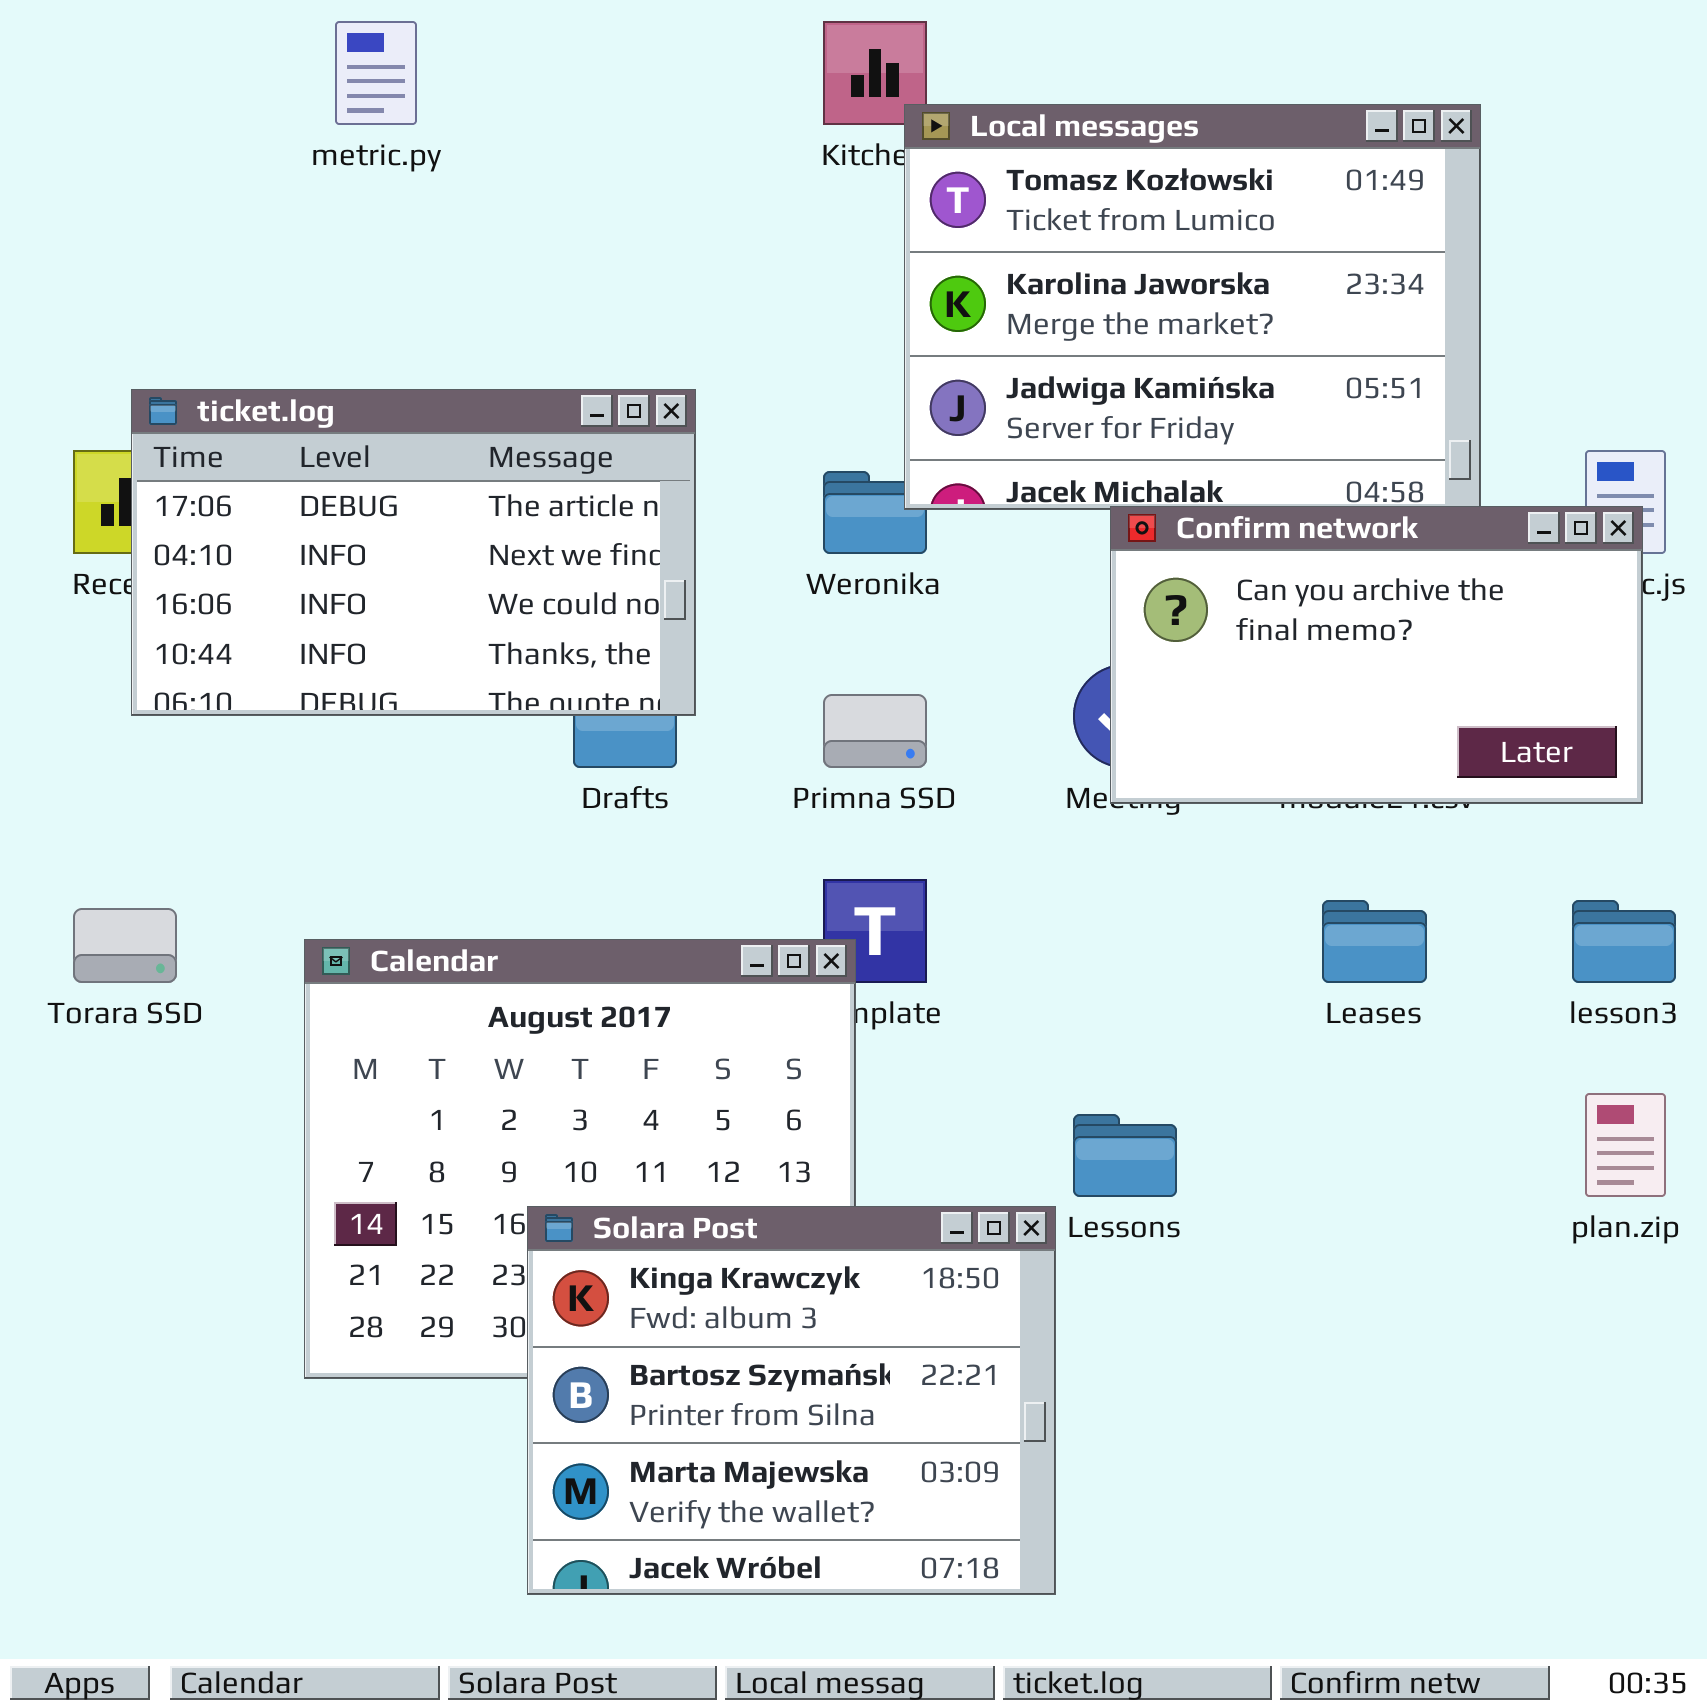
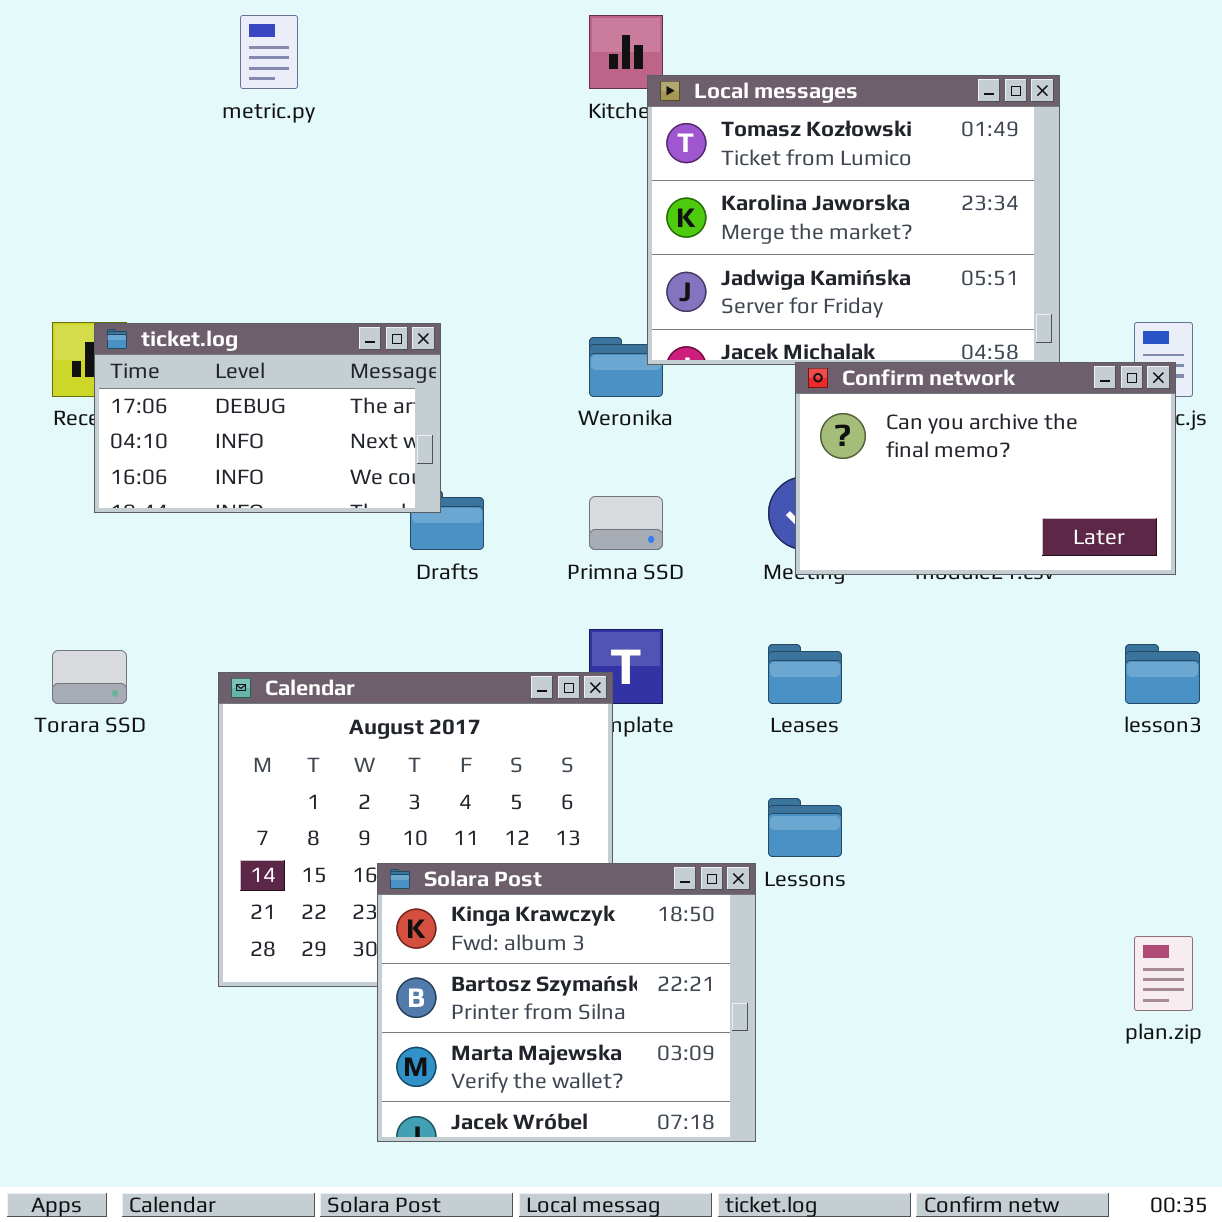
ticket.log: [131,389,696,716] -> [94,323,441,513], resized
Leases: [1322,900,1427,983] -> [768,644,842,704], moved
plan.zip: [1585,1093,1666,1197] -> [1134,936,1193,1011], moved

